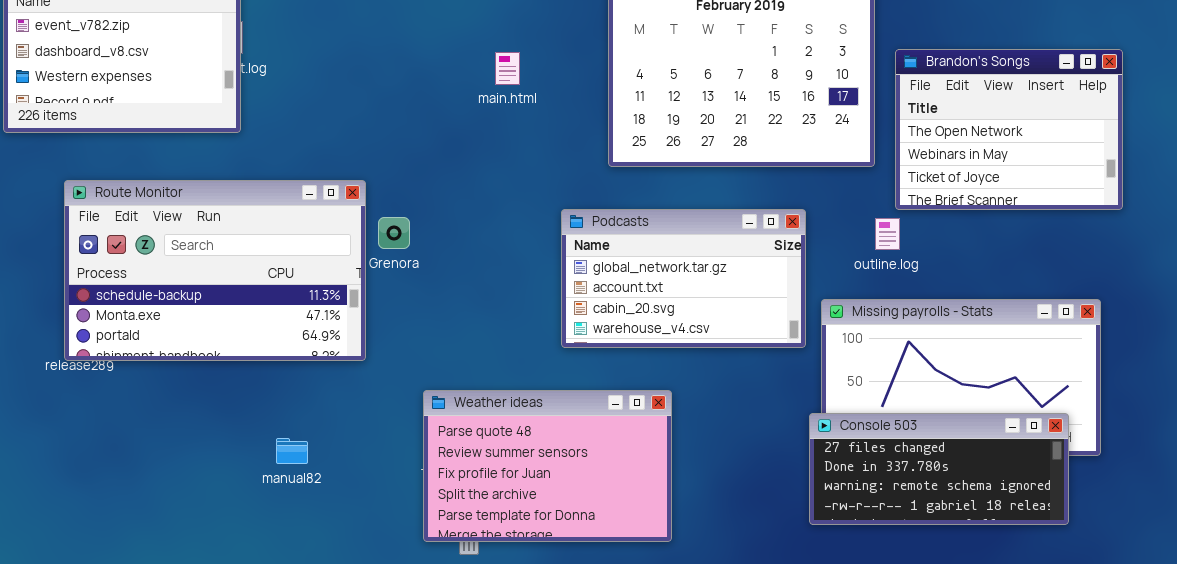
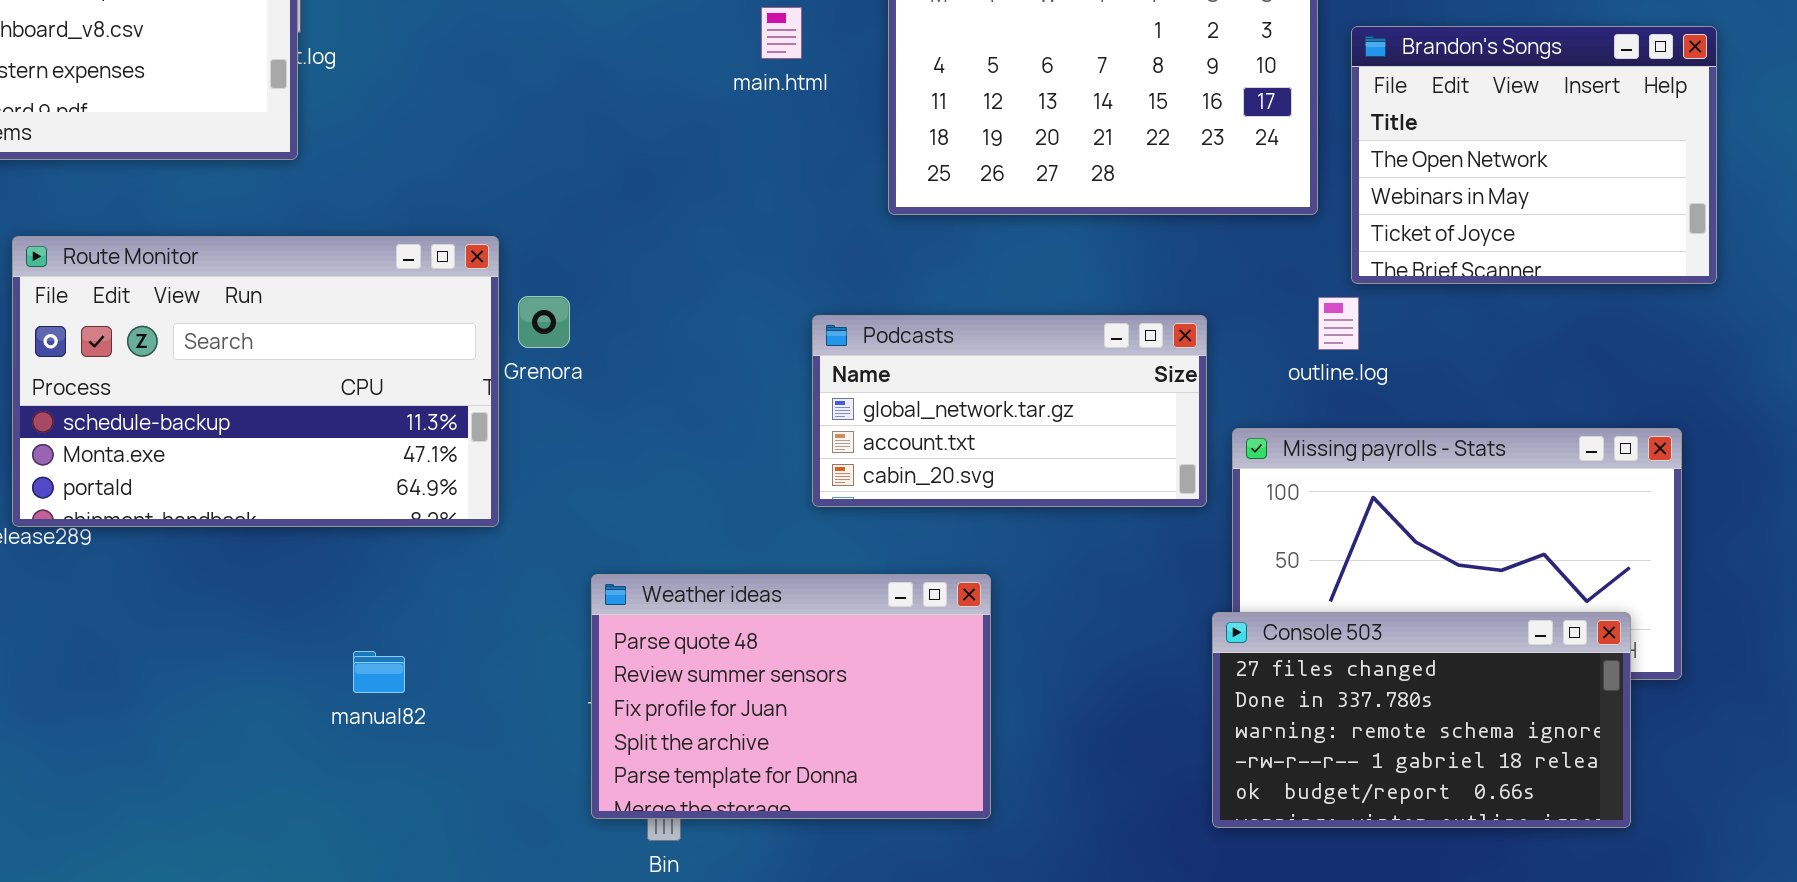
main.html: [495,52,520,85] -> [761,7,802,59], moved
Podcasts: [561,209,806,348] -> [812,315,1207,507], resized
Console 503: [809,413,1069,525] -> [1212,612,1631,828], resized

